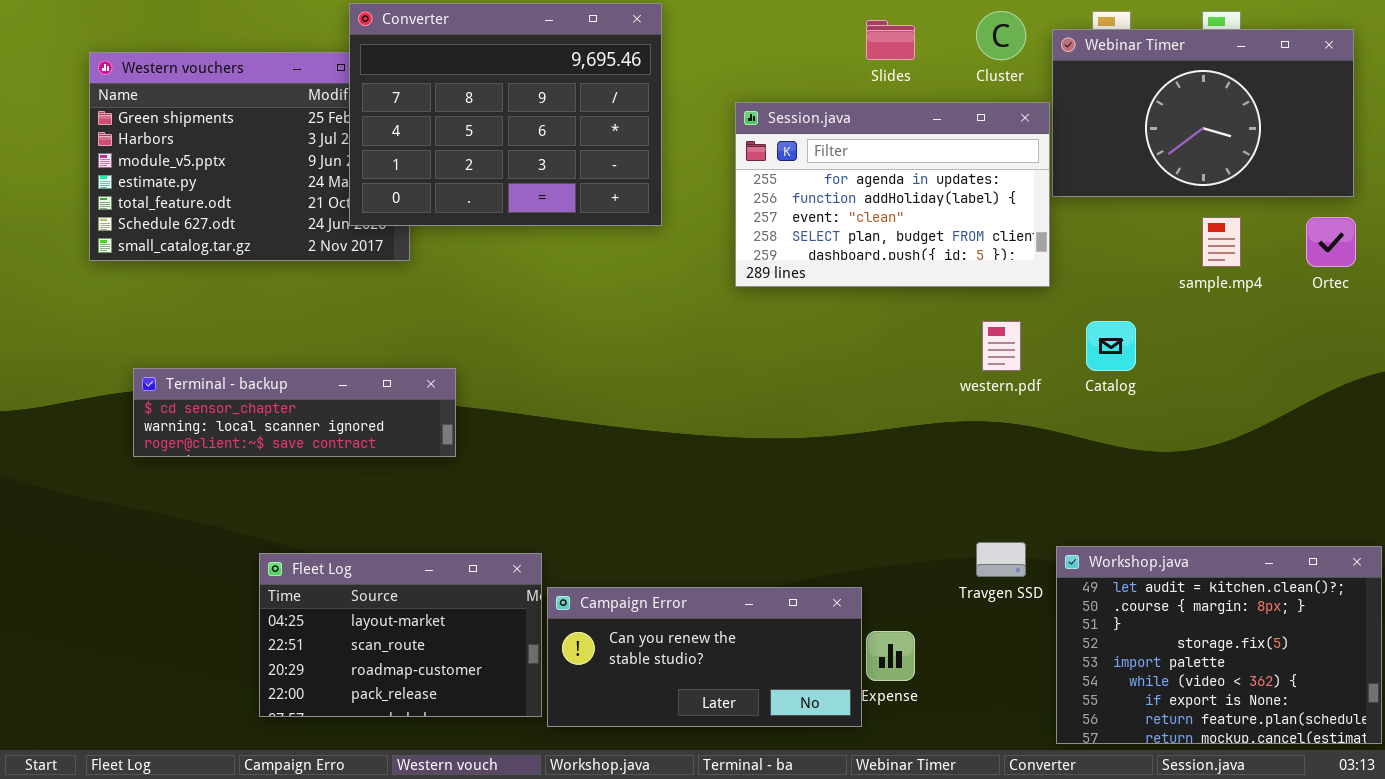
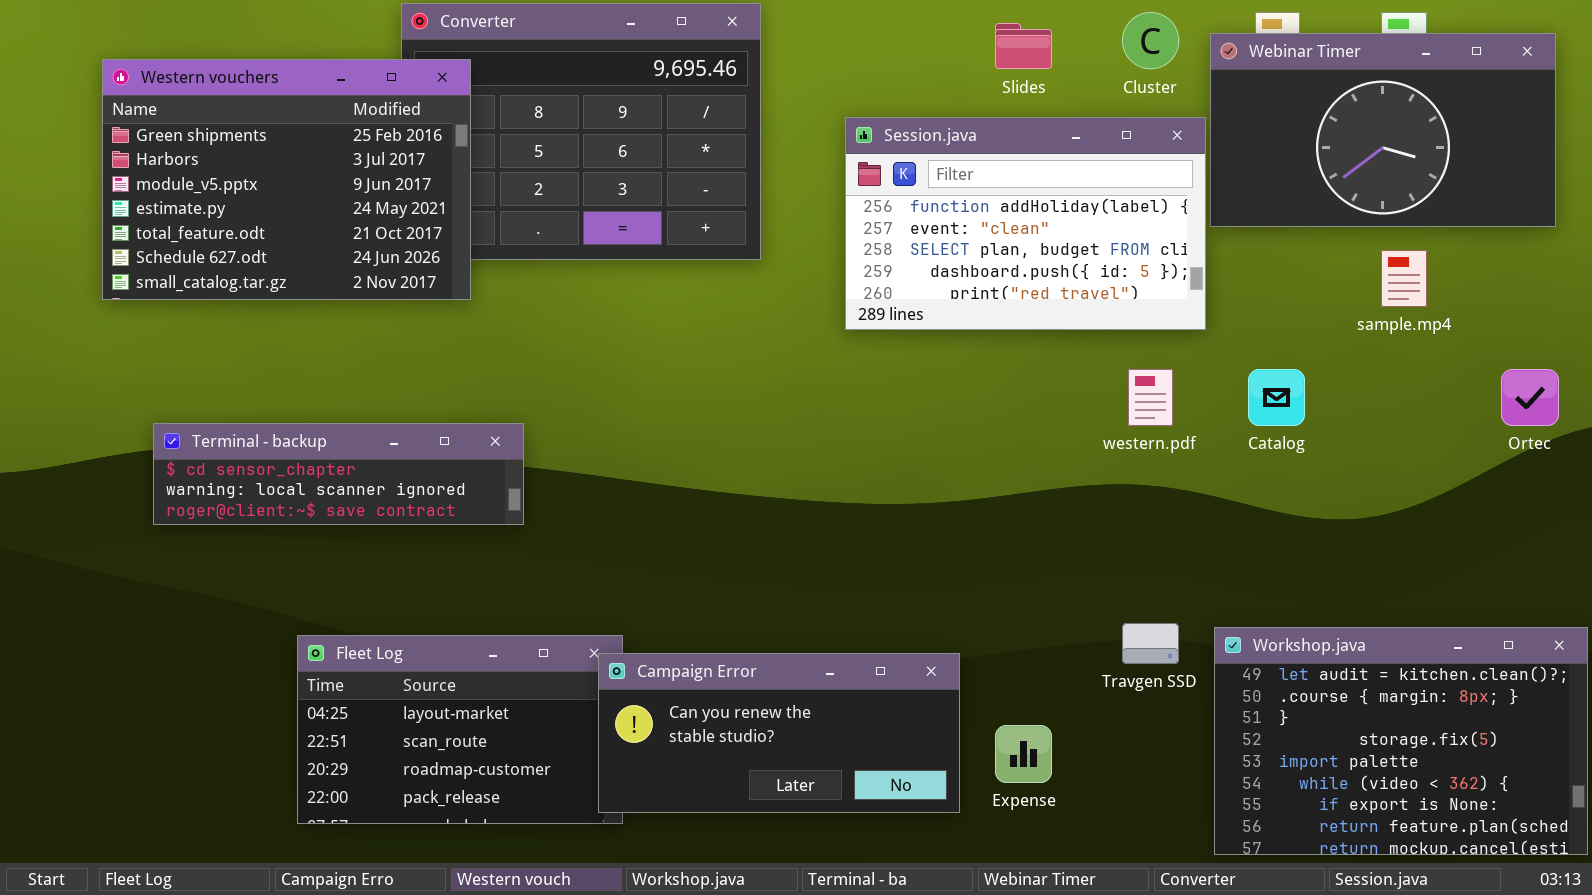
Western vouchers: [89,52,410,261] -> [102,59,471,300], raised
Session.java: [735,102,1050,287] -> [845,117,1206,330], scrolled down 1 row
Ortec: [1306,217,1356,267] -> [1501,369,1559,426], moved
Campaign Error: [547,587,862,727] -> [598,653,960,813], moved

